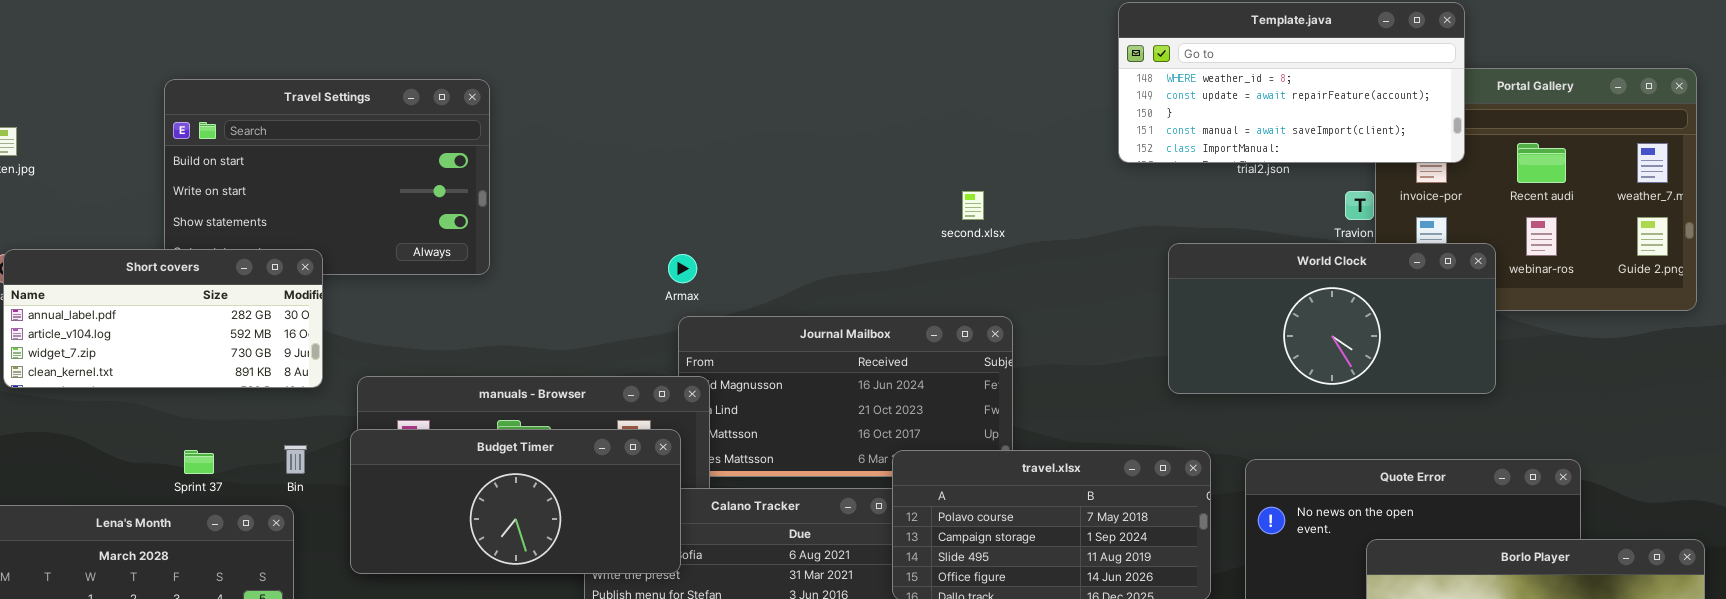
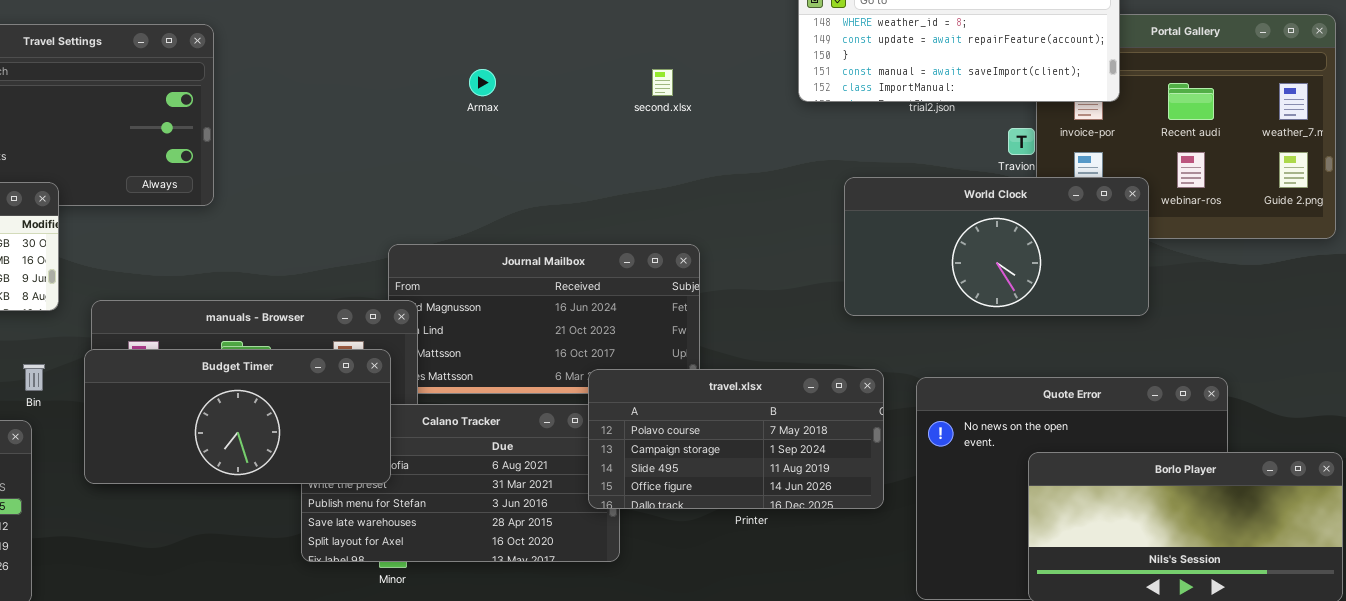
second.xlsx: [962,191,984,220] -> [652,69,673,96], moved
Armax: [668,254,697,283] -> [469,69,496,96], moved

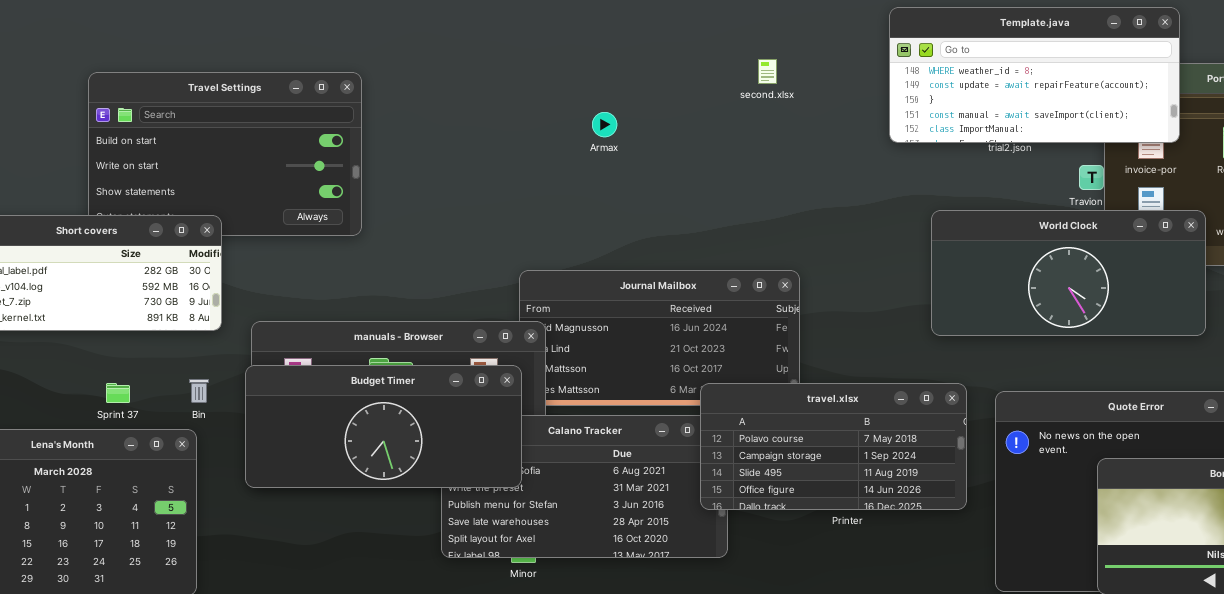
second.xlsx: [652,69,673,96] -> [758,59,777,84], moved

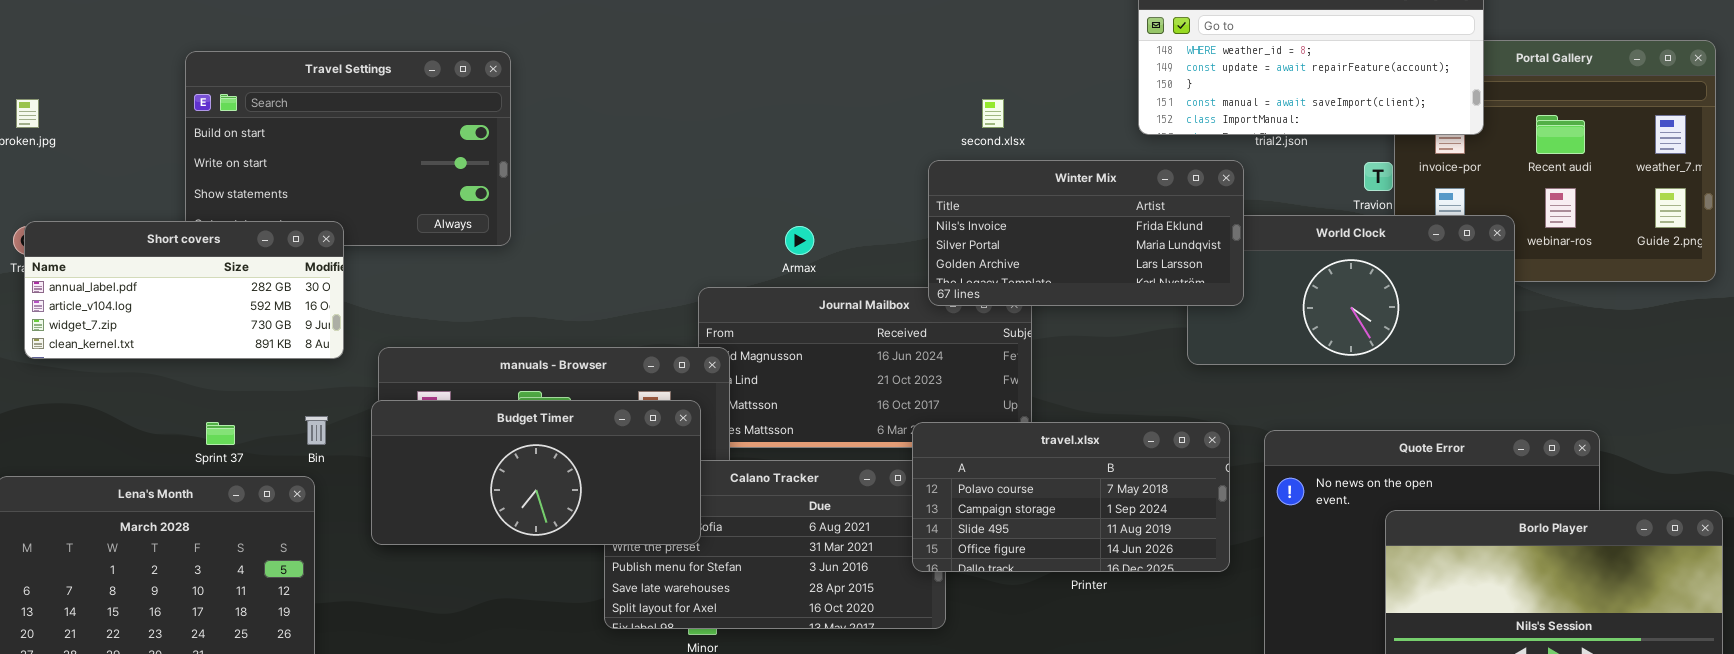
second.xlsx: [758,59,777,84] -> [982,99,1004,128], moved
Armax: [592,112,617,137] -> [785,226,814,255], moved
Winter Mix: none -> [928,160,1244,306], opened

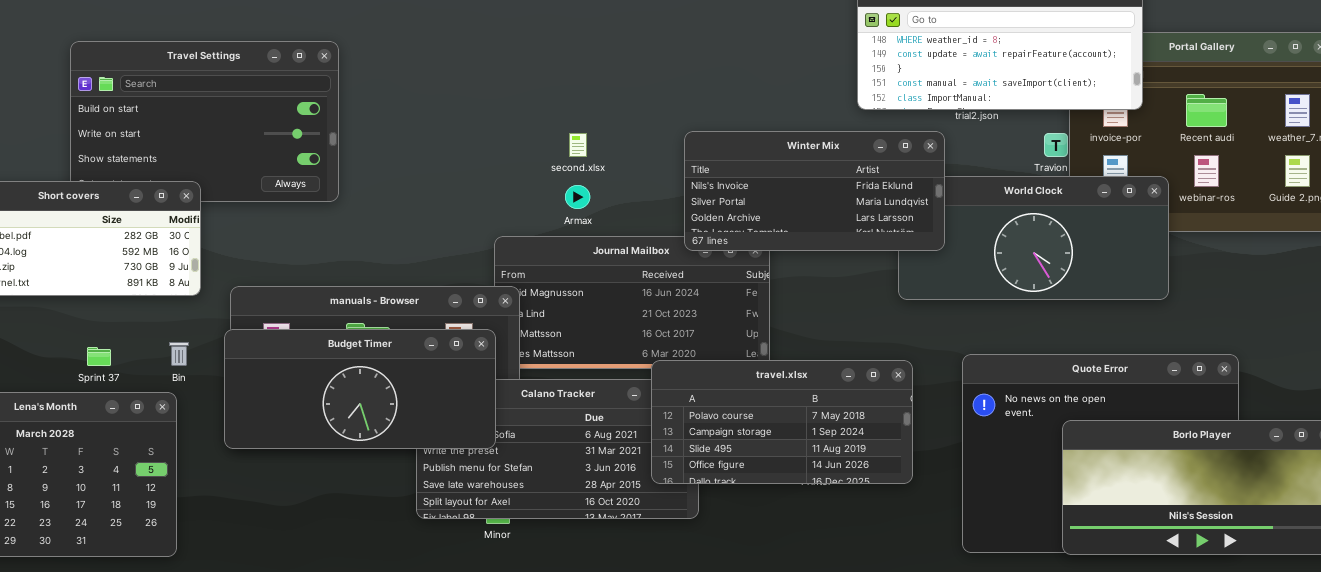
second.xlsx: [982,99,1004,128] -> [569,133,587,157], moved
travel.xlsx: [912,422,1230,572] -> [651,360,913,484], moved

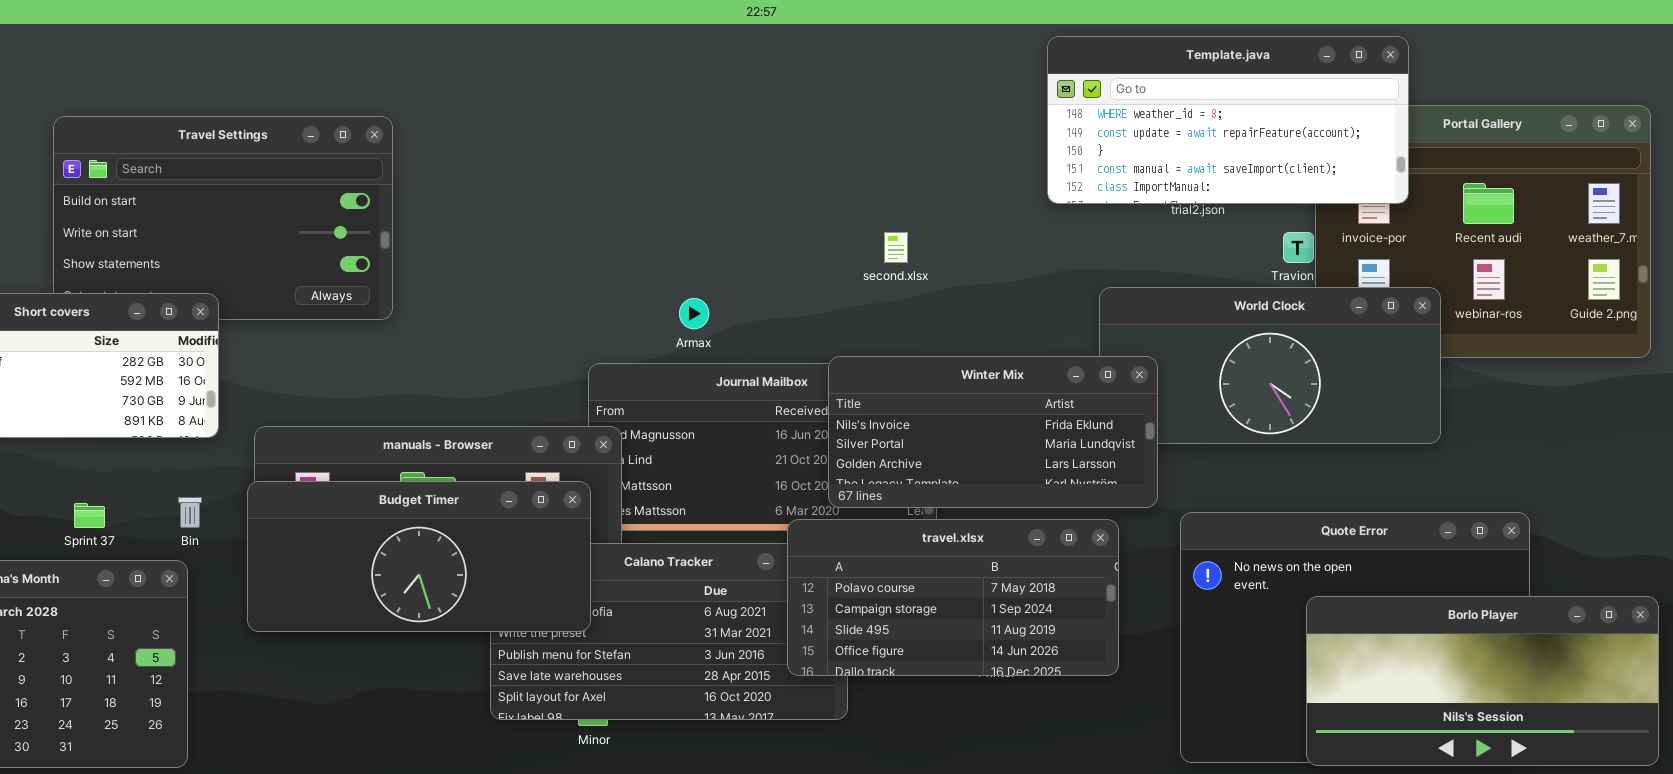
Winter Mix: [684,131,945,251] -> [828,356,1158,508], moved
second.xlsx: [569,133,587,157] -> [884,232,908,263], moved

